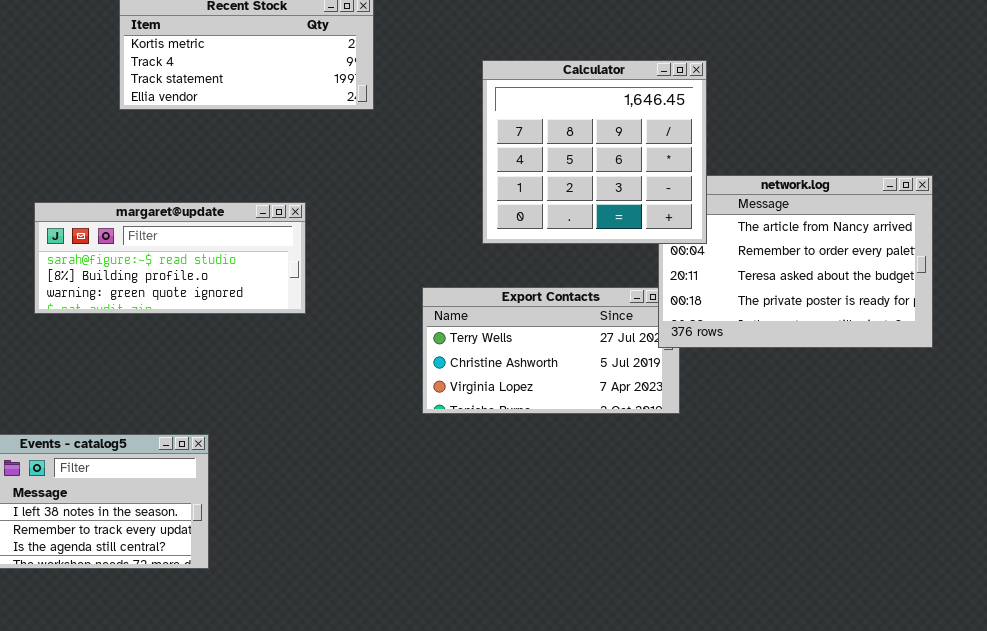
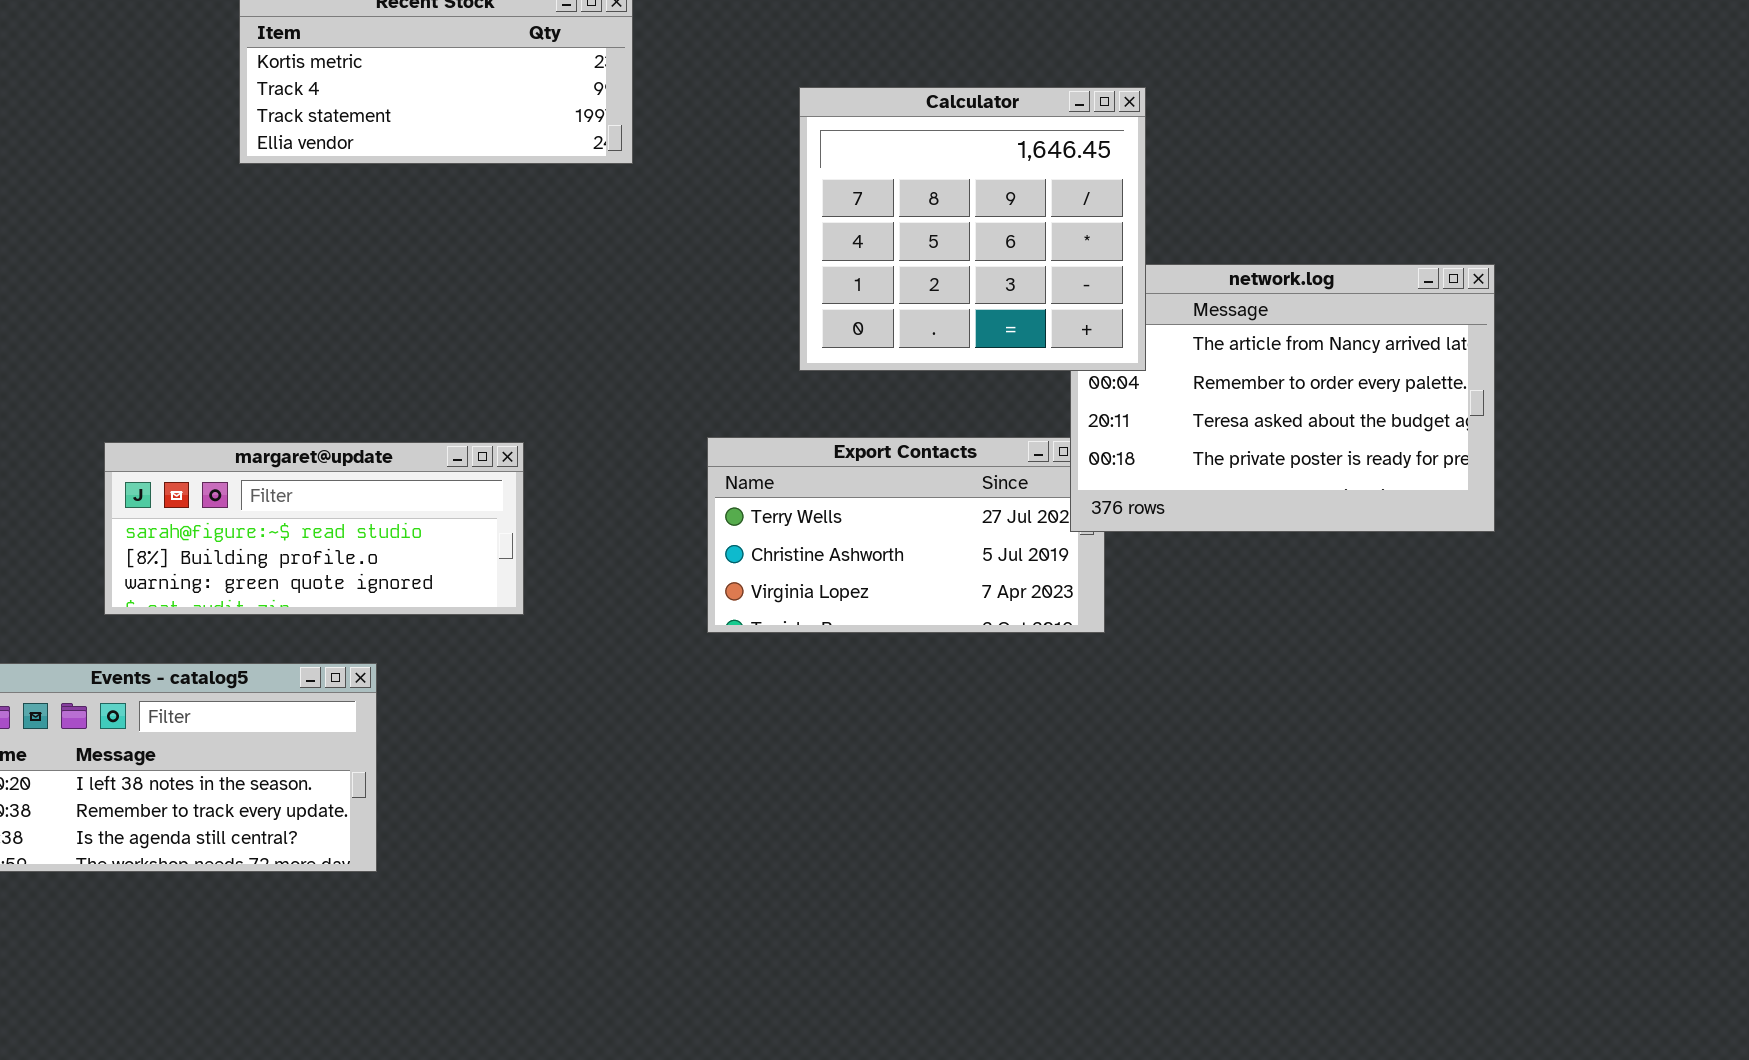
margaret@update: [34,202,306,314] -> [104,442,524,615], moved

